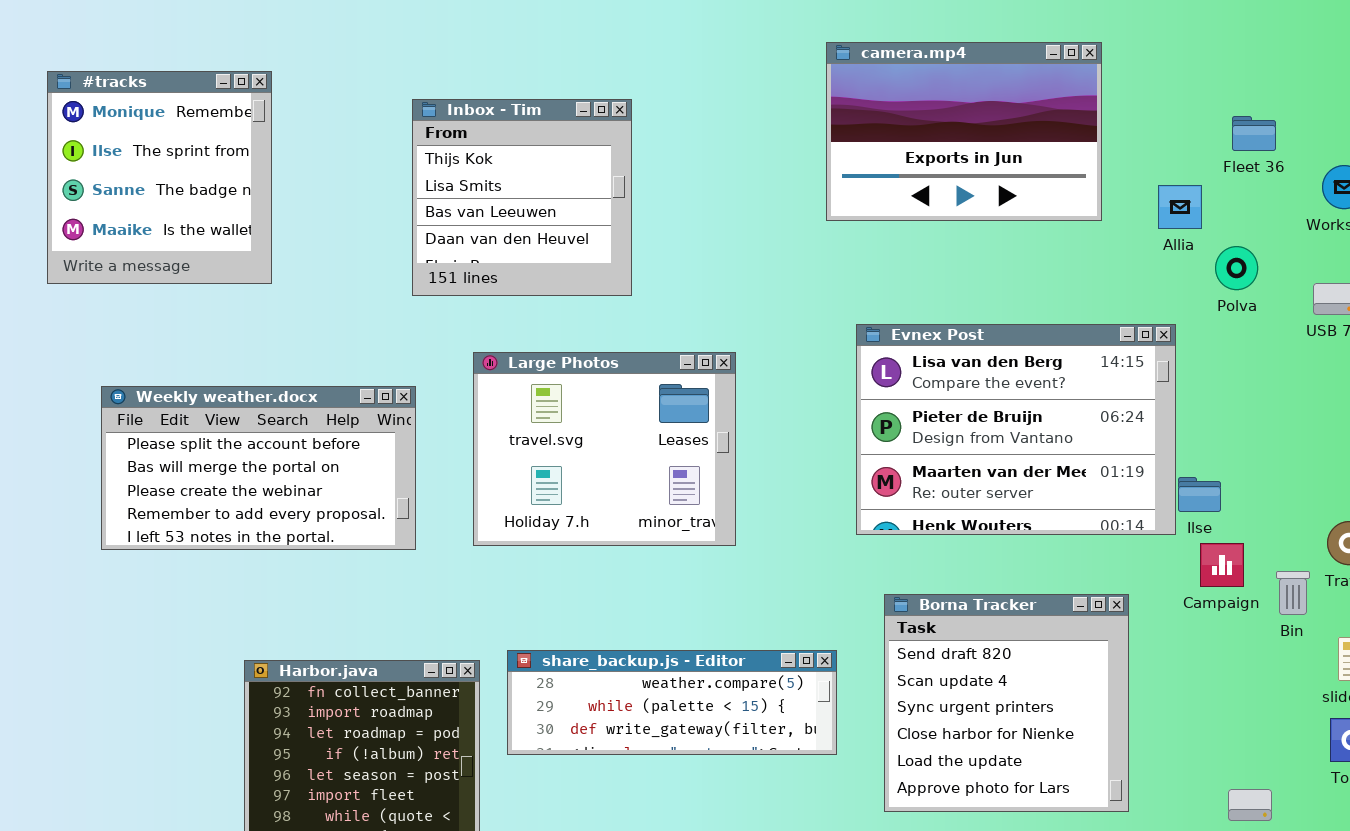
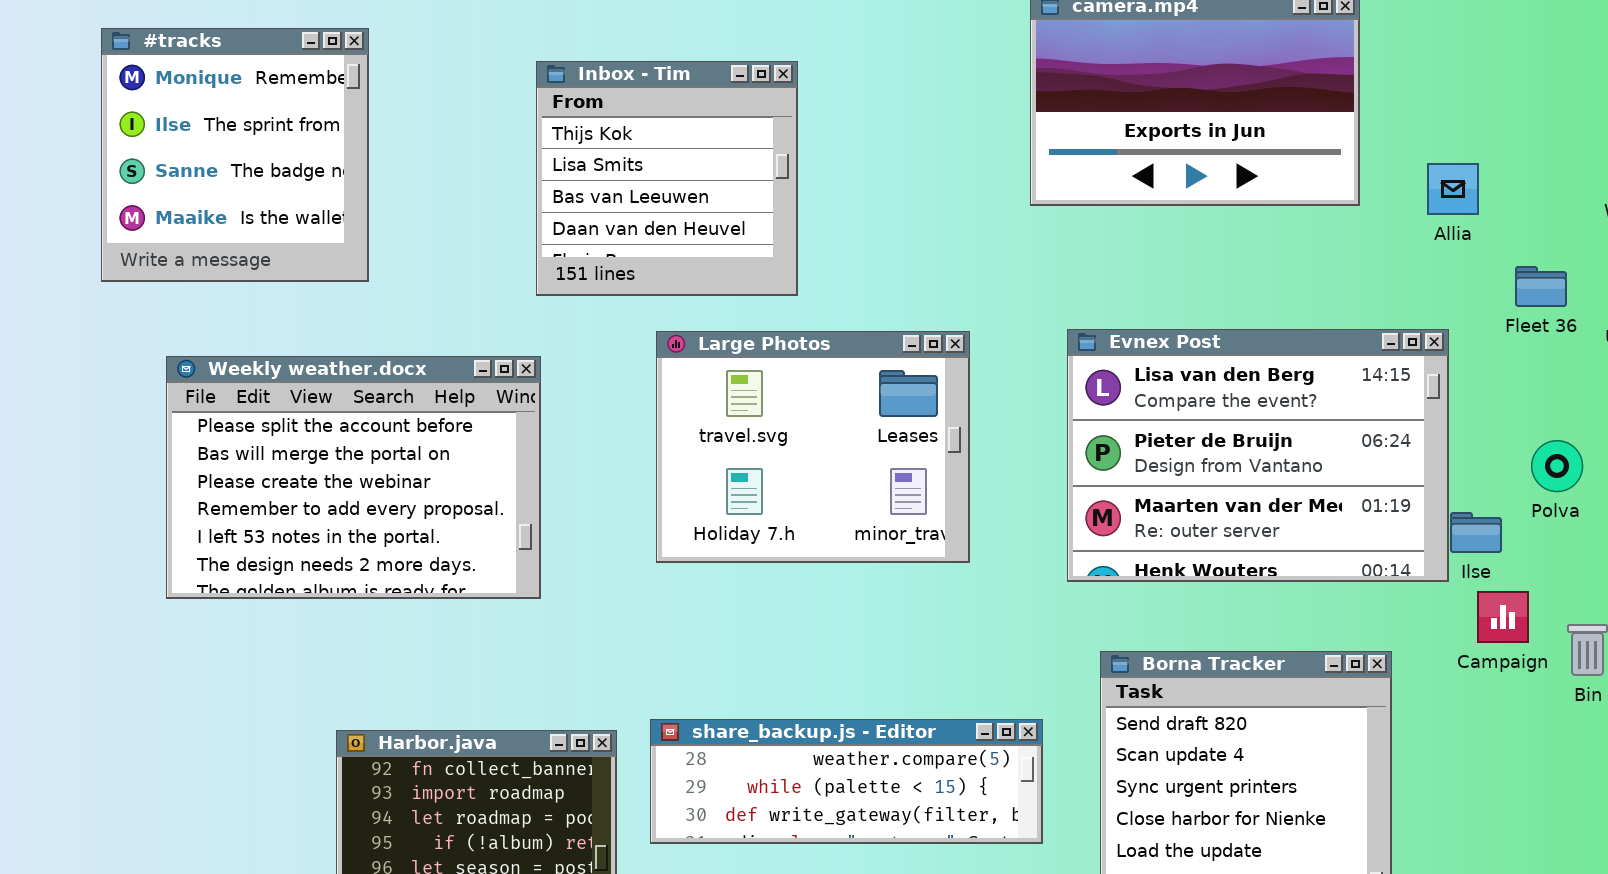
Fleet 36: [1232,116,1276,151] -> [1515,266,1567,307], moved
Polva: [1215,246,1258,290] -> [1531,440,1583,492], moved
Large Photos: [473,352,736,546] -> [656,331,970,563], moved
Weekly weather.docx: [101,386,416,550] -> [166,356,541,599], resized

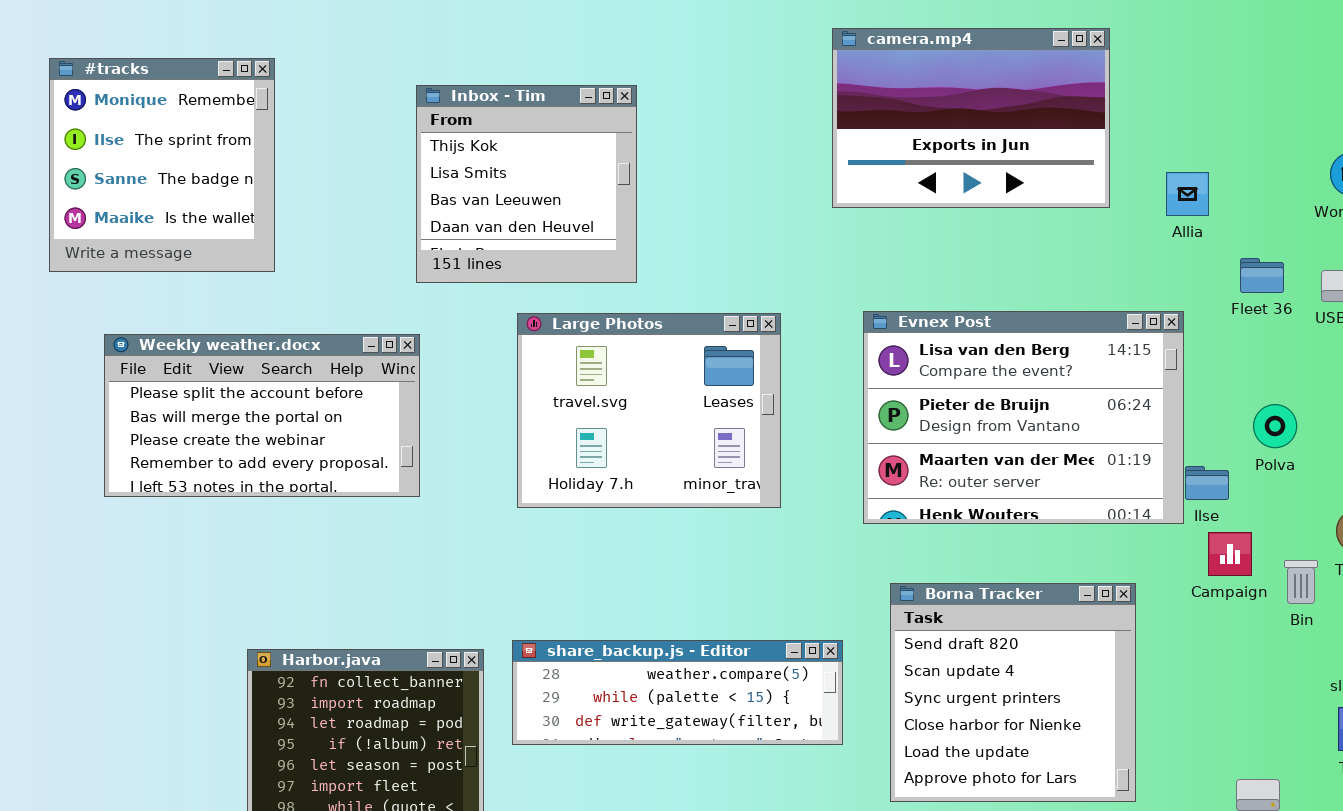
Weekly weather.docx: [166,356,541,599] -> [104,334,420,497], resized

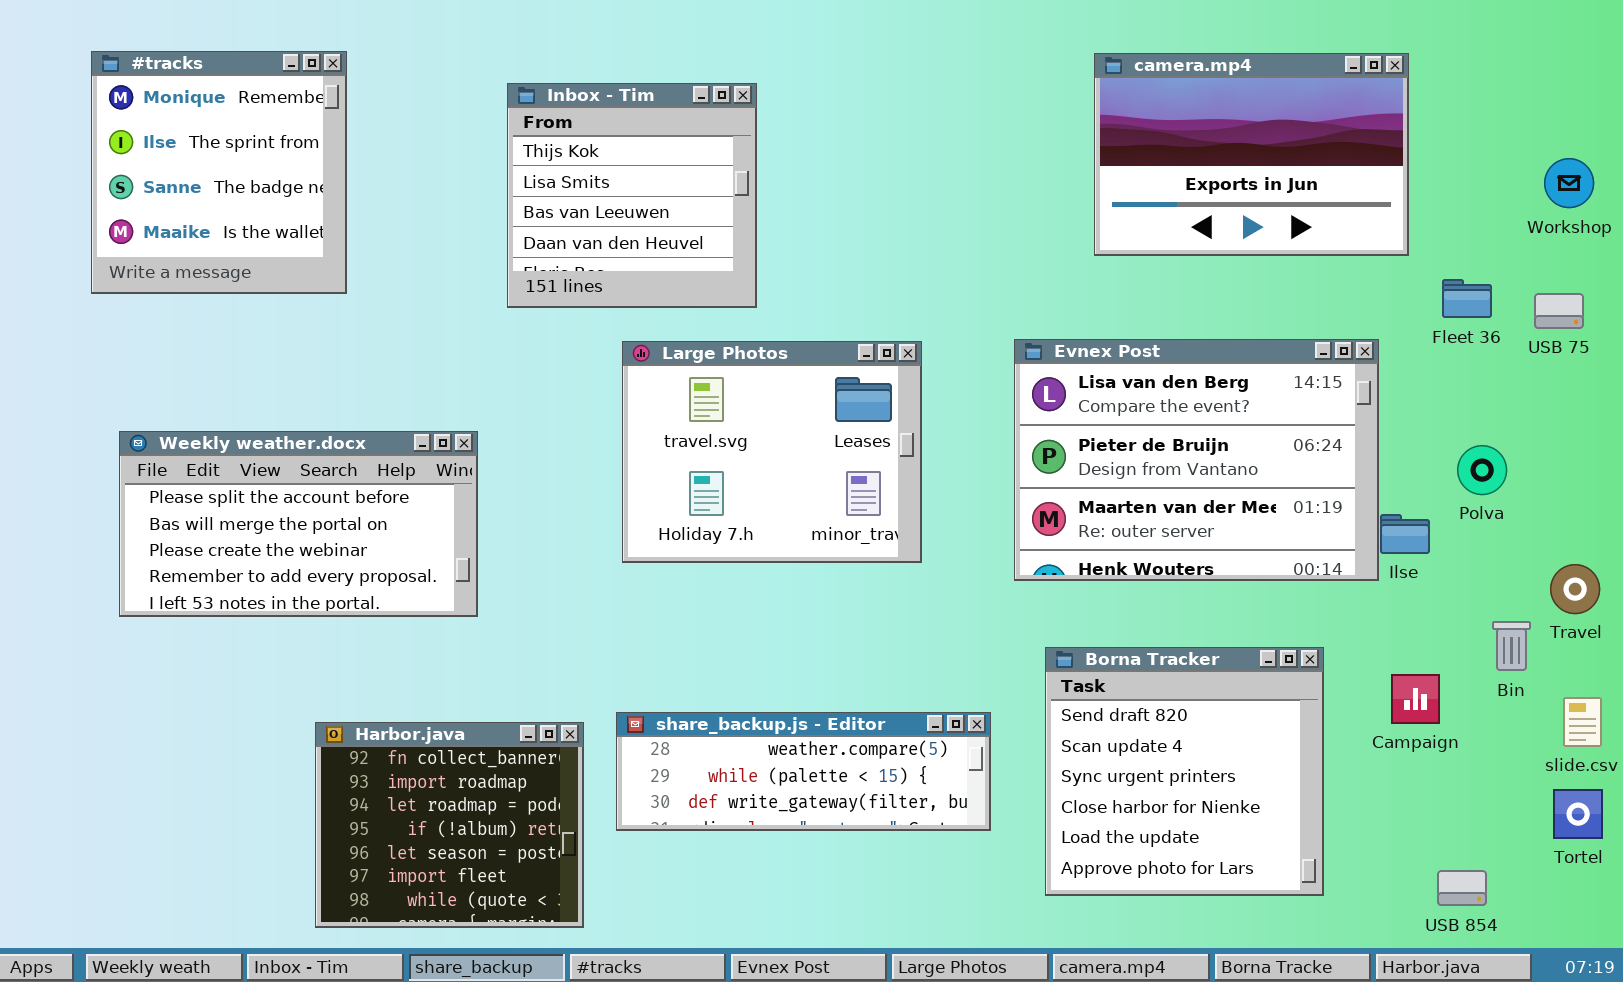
camera.mp4: [832,28,1110,208] -> [1094,53,1409,256], moved
Weekly weather.docx: [104,334,420,497] -> [119,431,478,617], moved
Campaign: [1208,532,1252,576] -> [1391,674,1440,724], moved

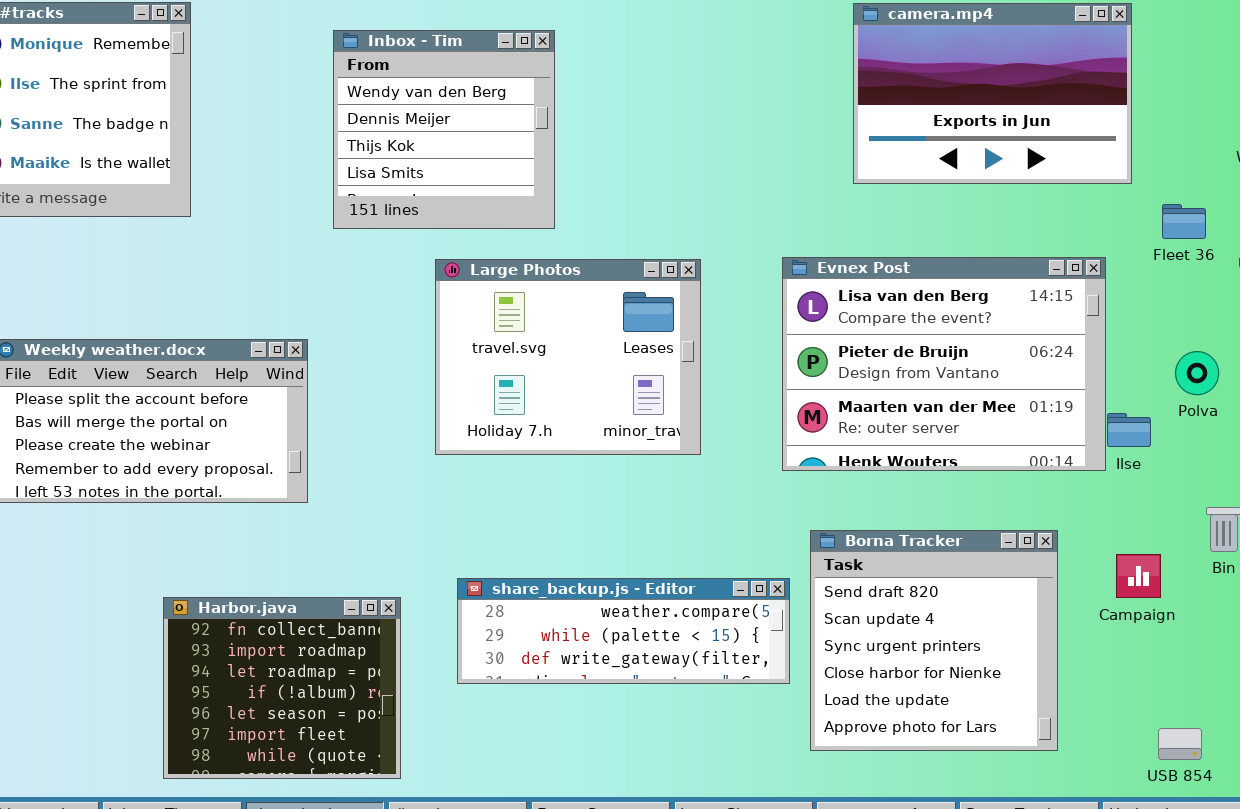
Inbox - Tim: [507,83,757,308] -> [333,30,555,229], scrolled up 2 rows
share_backup.js - Editor: [616,712,991,831] -> [457,578,790,684], moved

